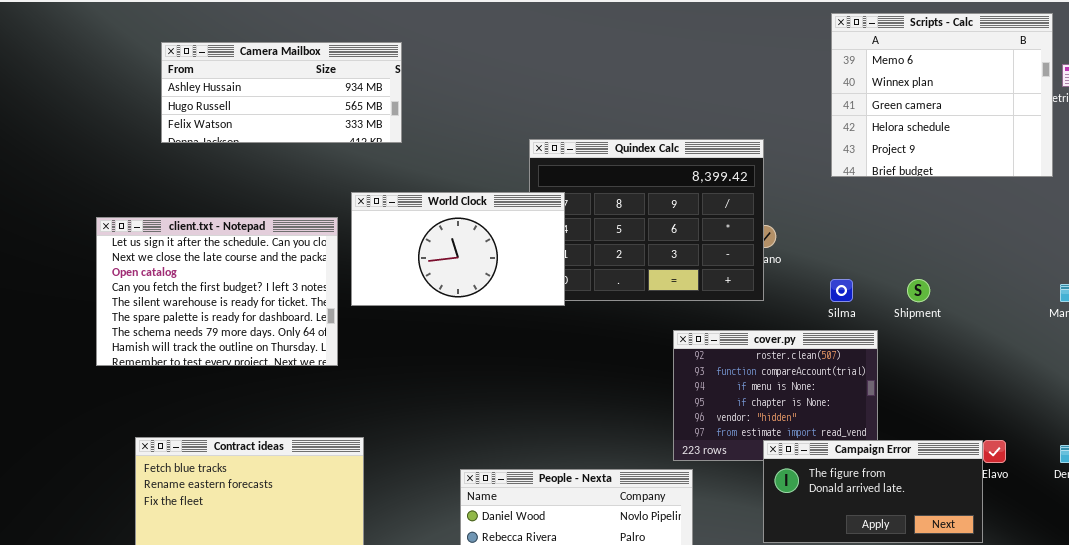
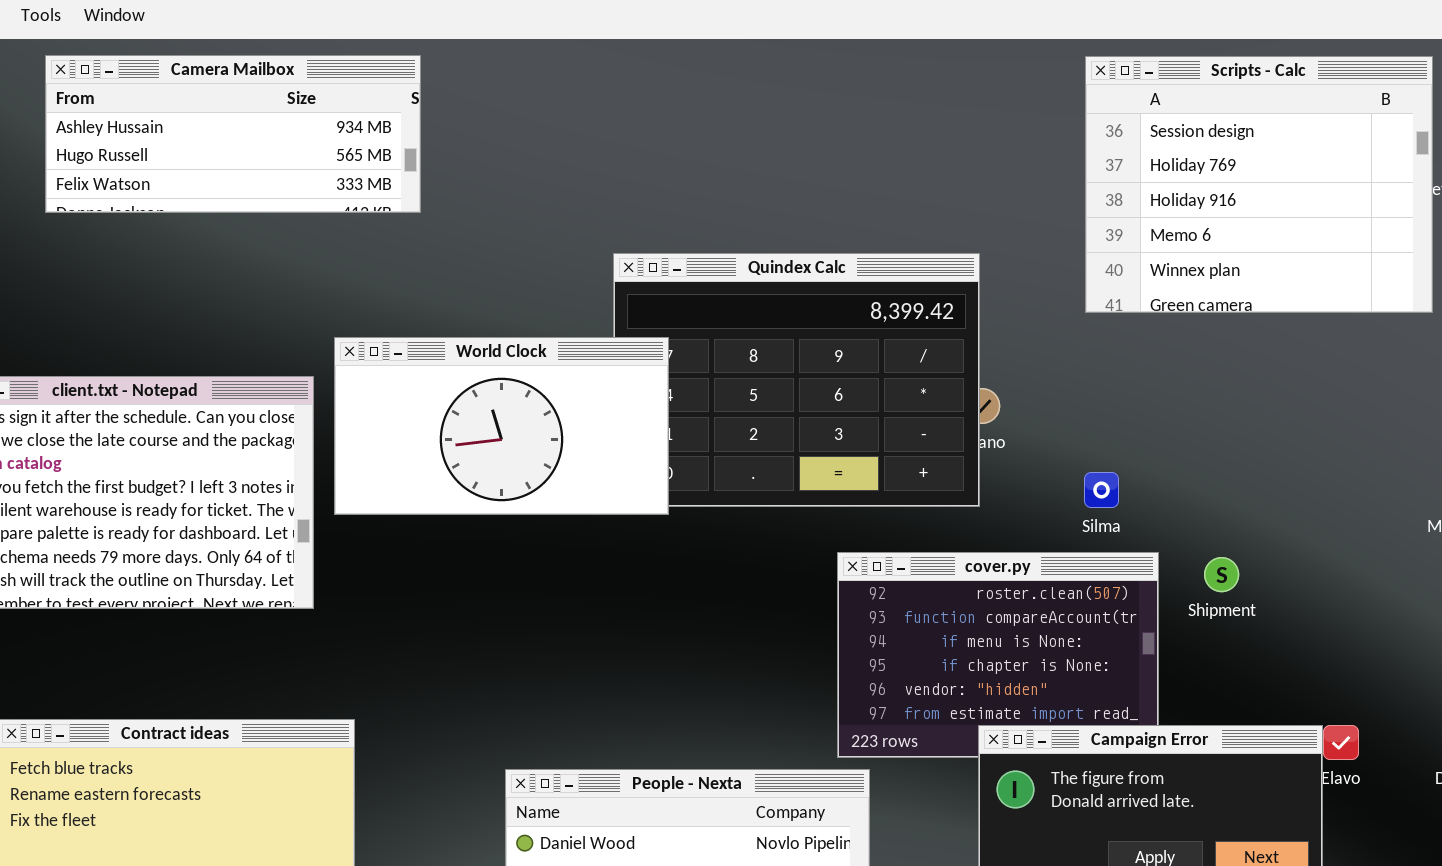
Scripts - Calc: [831,13,1053,177] -> [1085,56,1433,313], scrolled up 3 rows
Camera Mailbox: [161,42,402,143] -> [45,55,421,213], moved
Shipment: [907,279,930,302] -> [1204,557,1239,592], moved

